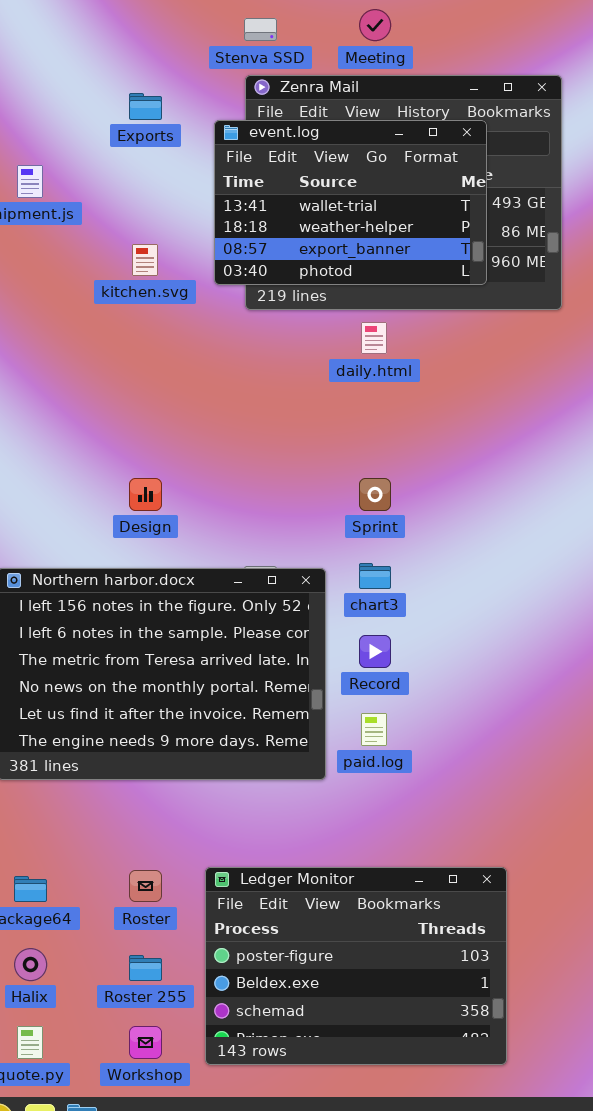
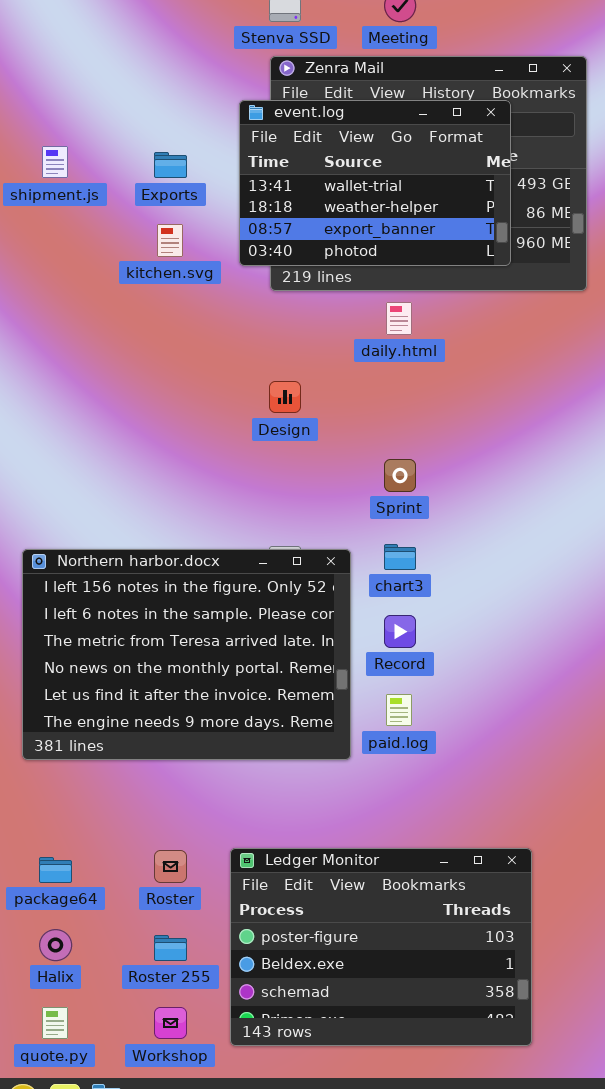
Exports: [129,93,162,120] -> [154,152,187,178], moved
Design: [129,478,162,511] -> [269,381,301,413], moved

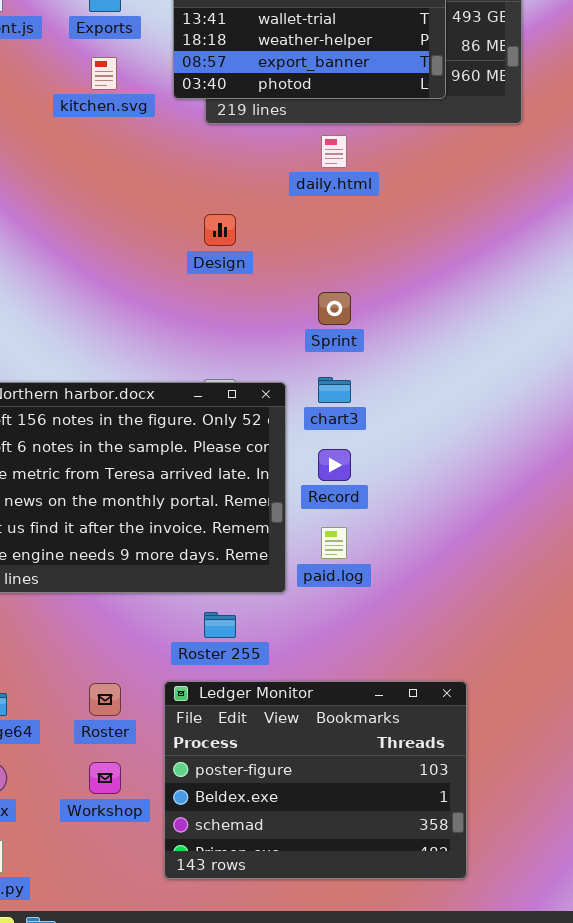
Roster 255: [154,935,187,961] -> [204,612,236,638], moved
Workshop: [154,1007,187,1039] -> [89,762,121,794], moved

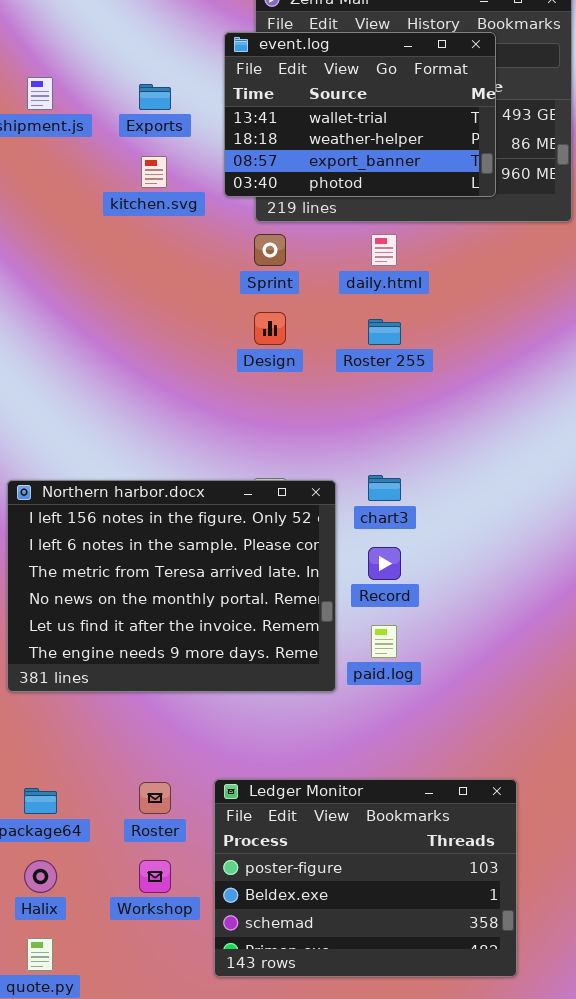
Sprint: [318,292,351,325] -> [254,234,286,266], moved
Roster 255: [204,612,236,638] -> [368,319,401,345], moved

